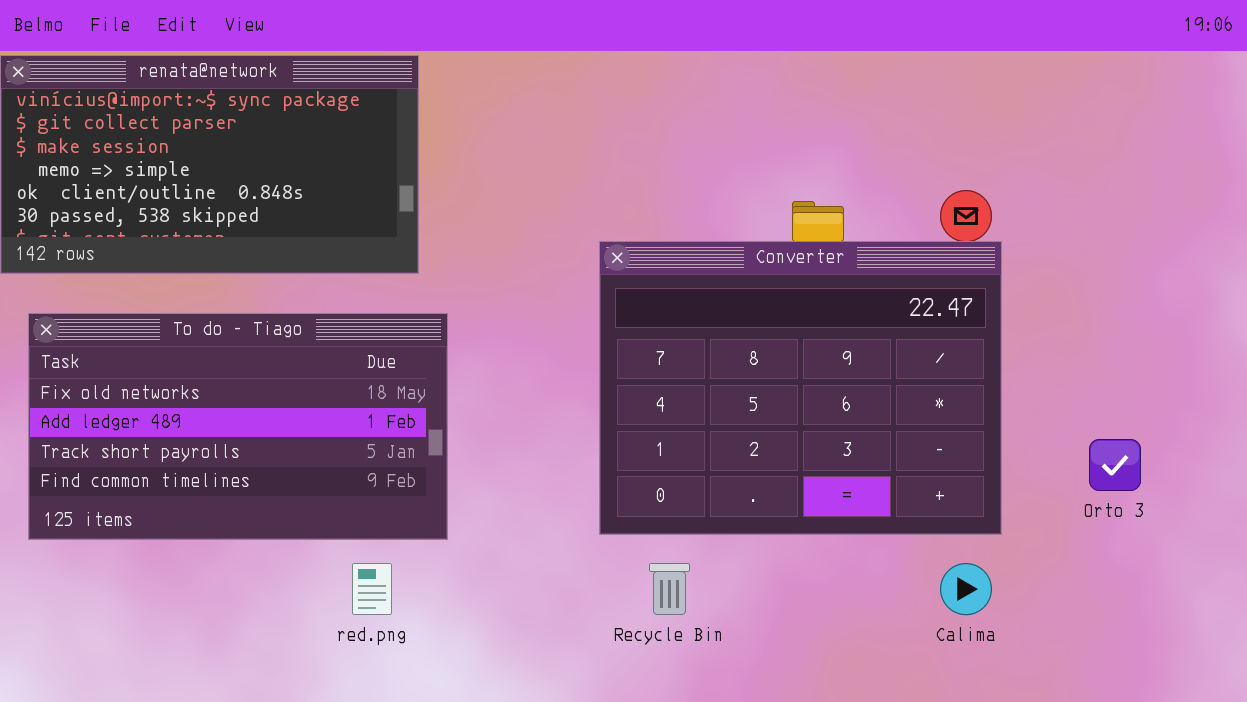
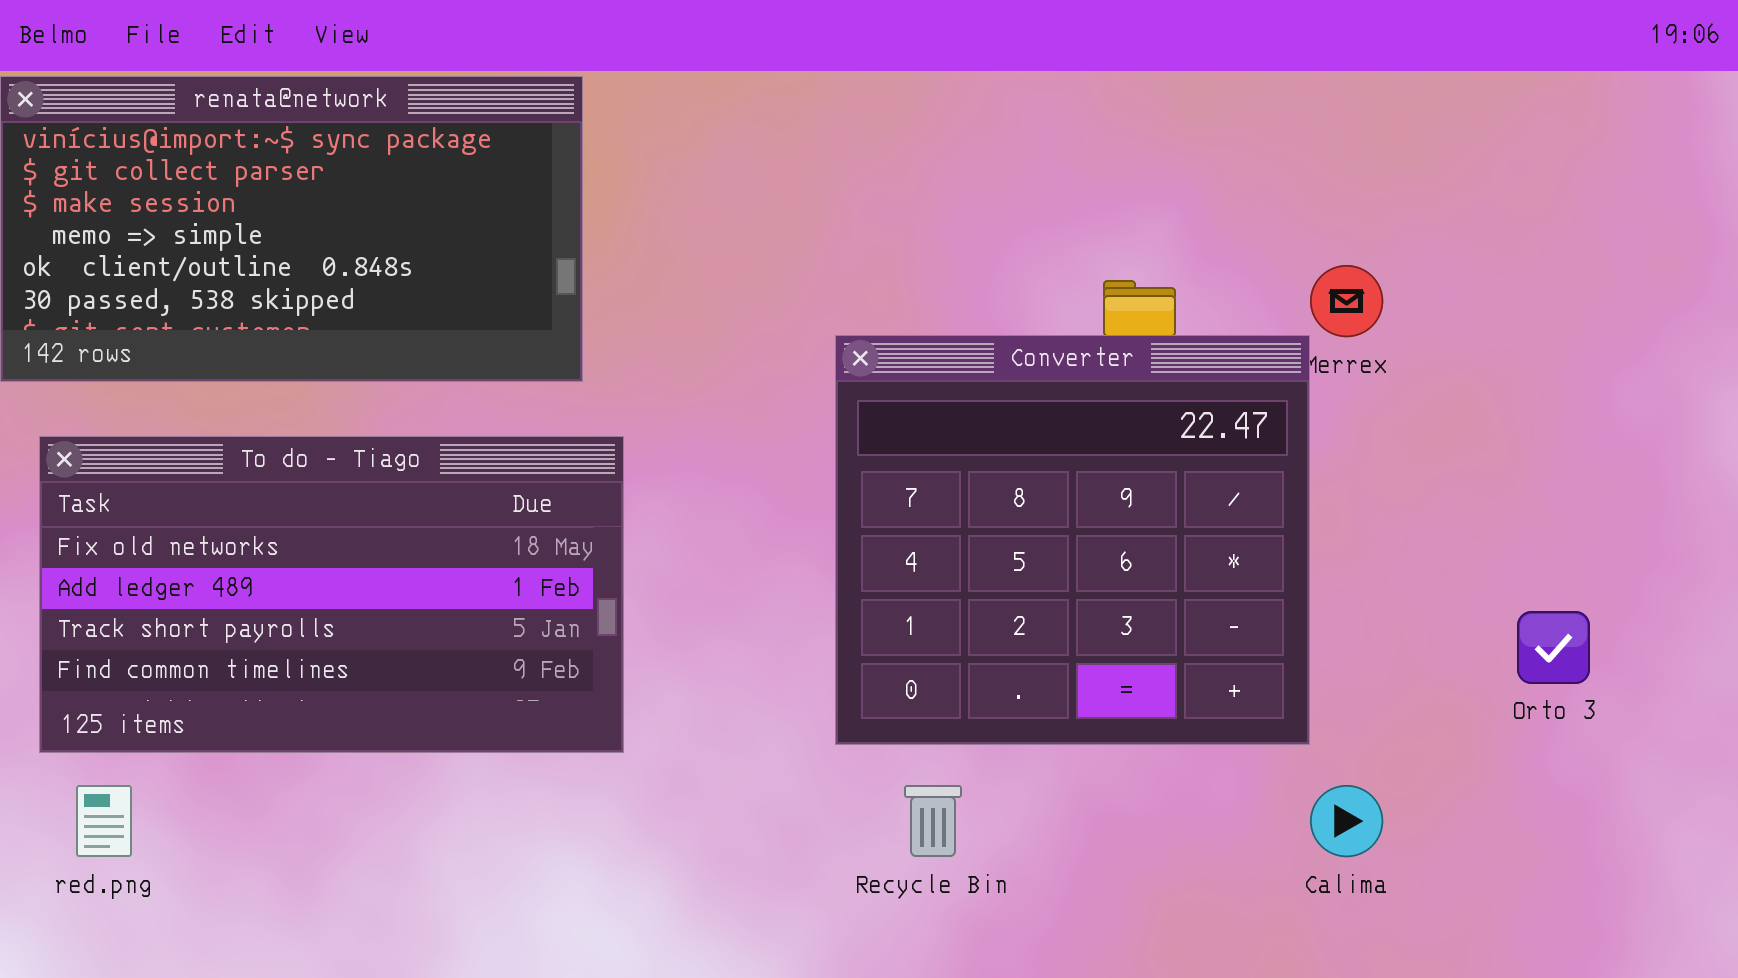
Converter: [599,241,1002,535] -> [835,335,1310,745], resized
red.png: [352,563,392,615] -> [76,785,132,857], moved

